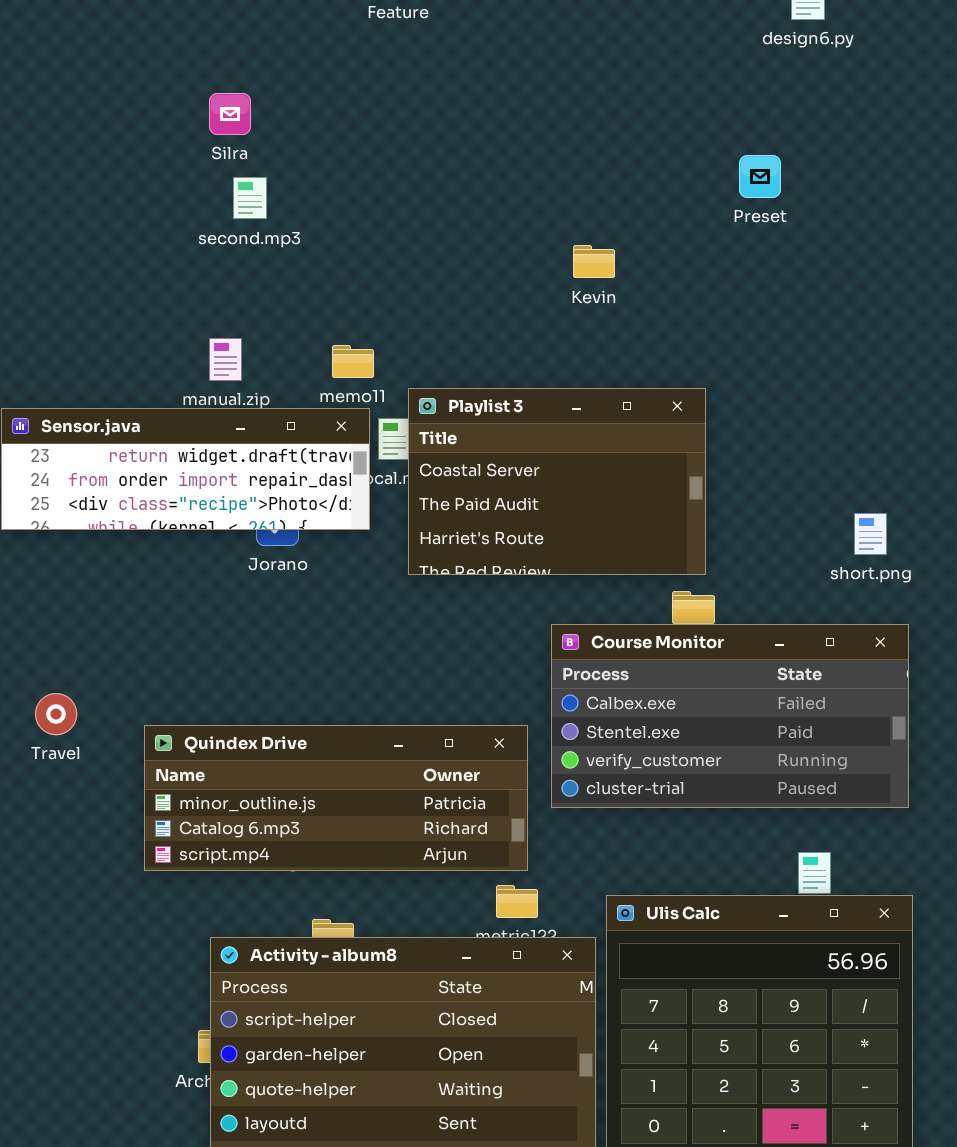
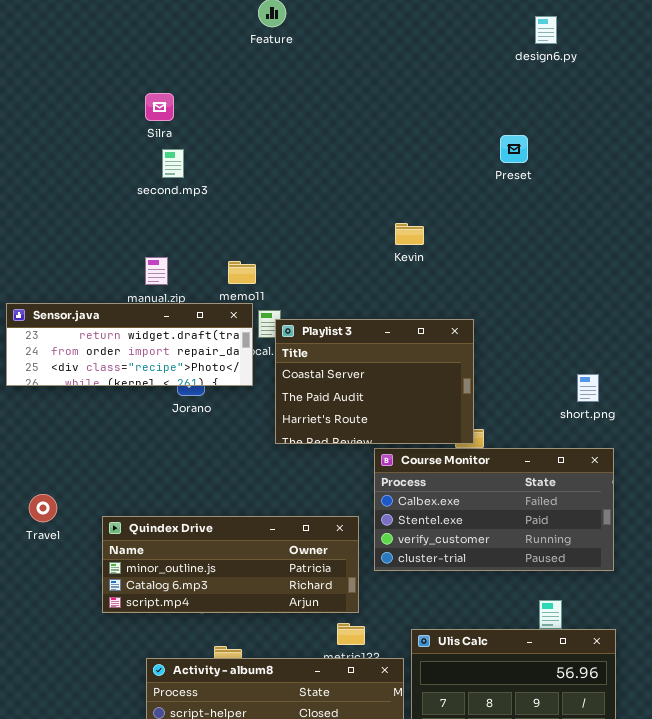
Kevin: [573,245,615,278] -> [395,223,424,245], moved
Playlist 3: [408,388,706,575] -> [275,319,474,444], moved

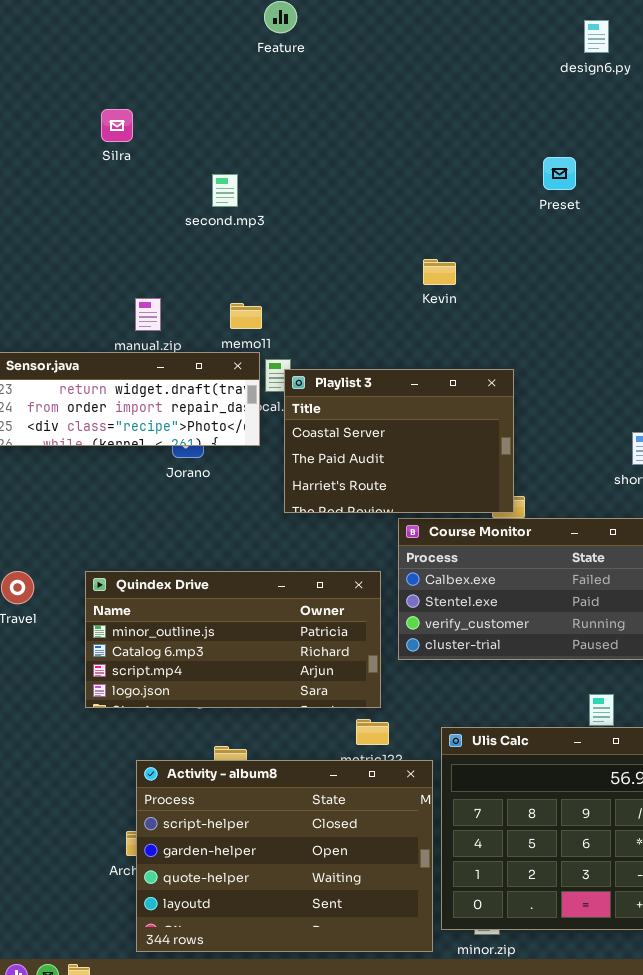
Silra: [145,93,174,121] -> [101,109,133,142], moved
second.mp3: [162,149,184,178] -> [212,174,238,207], moved
Quindex Drive: [102,516,359,613] -> [85,571,381,708], resized

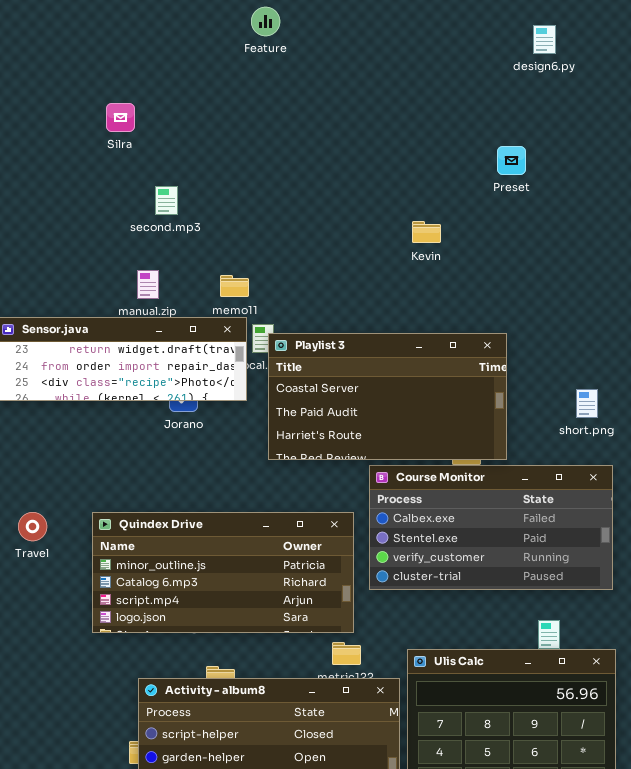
second.mp3: [212,174,238,207] -> [155,186,178,215], moved
Kevin: [423,259,456,285] -> [412,221,441,243], moved
Playlist 3: [284,369,514,513] -> [268,333,507,460], resized

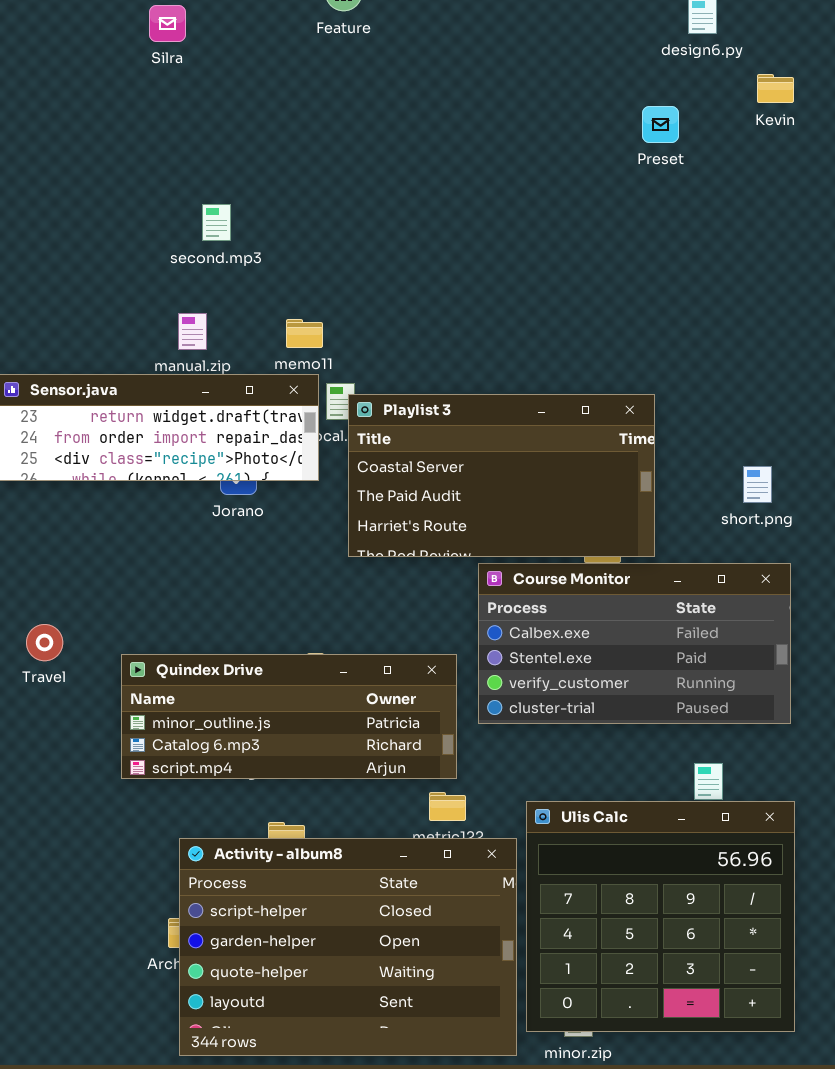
Silra: [106,103,135,132] -> [149,5,186,42], moved
Preset: [497,146,526,175] -> [642,106,679,143], moved
Kevin: [412,221,441,243] -> [757,74,794,103], moved
Quindex Drive: [92,512,354,633] -> [121,654,457,779], resized

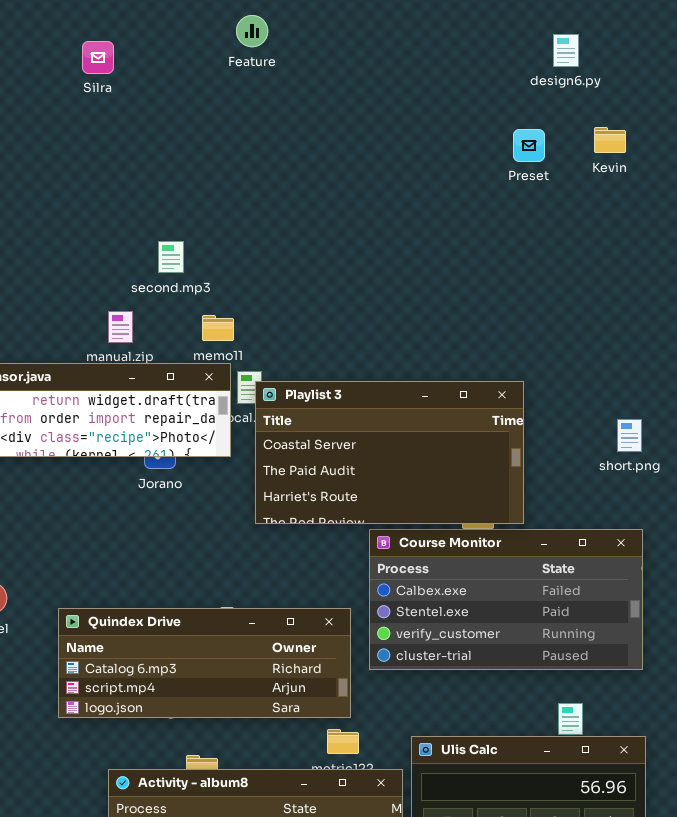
Kevin: [757,74,794,103] -> [594,127,626,153], moved
second.mp3: [202,204,231,241] -> [158,241,184,273], moved
short.png: [743,466,772,503] -> [617,419,642,452], moved
Quindex Drive: [121,654,457,779] -> [58,608,351,718], scrolled down 1 row

